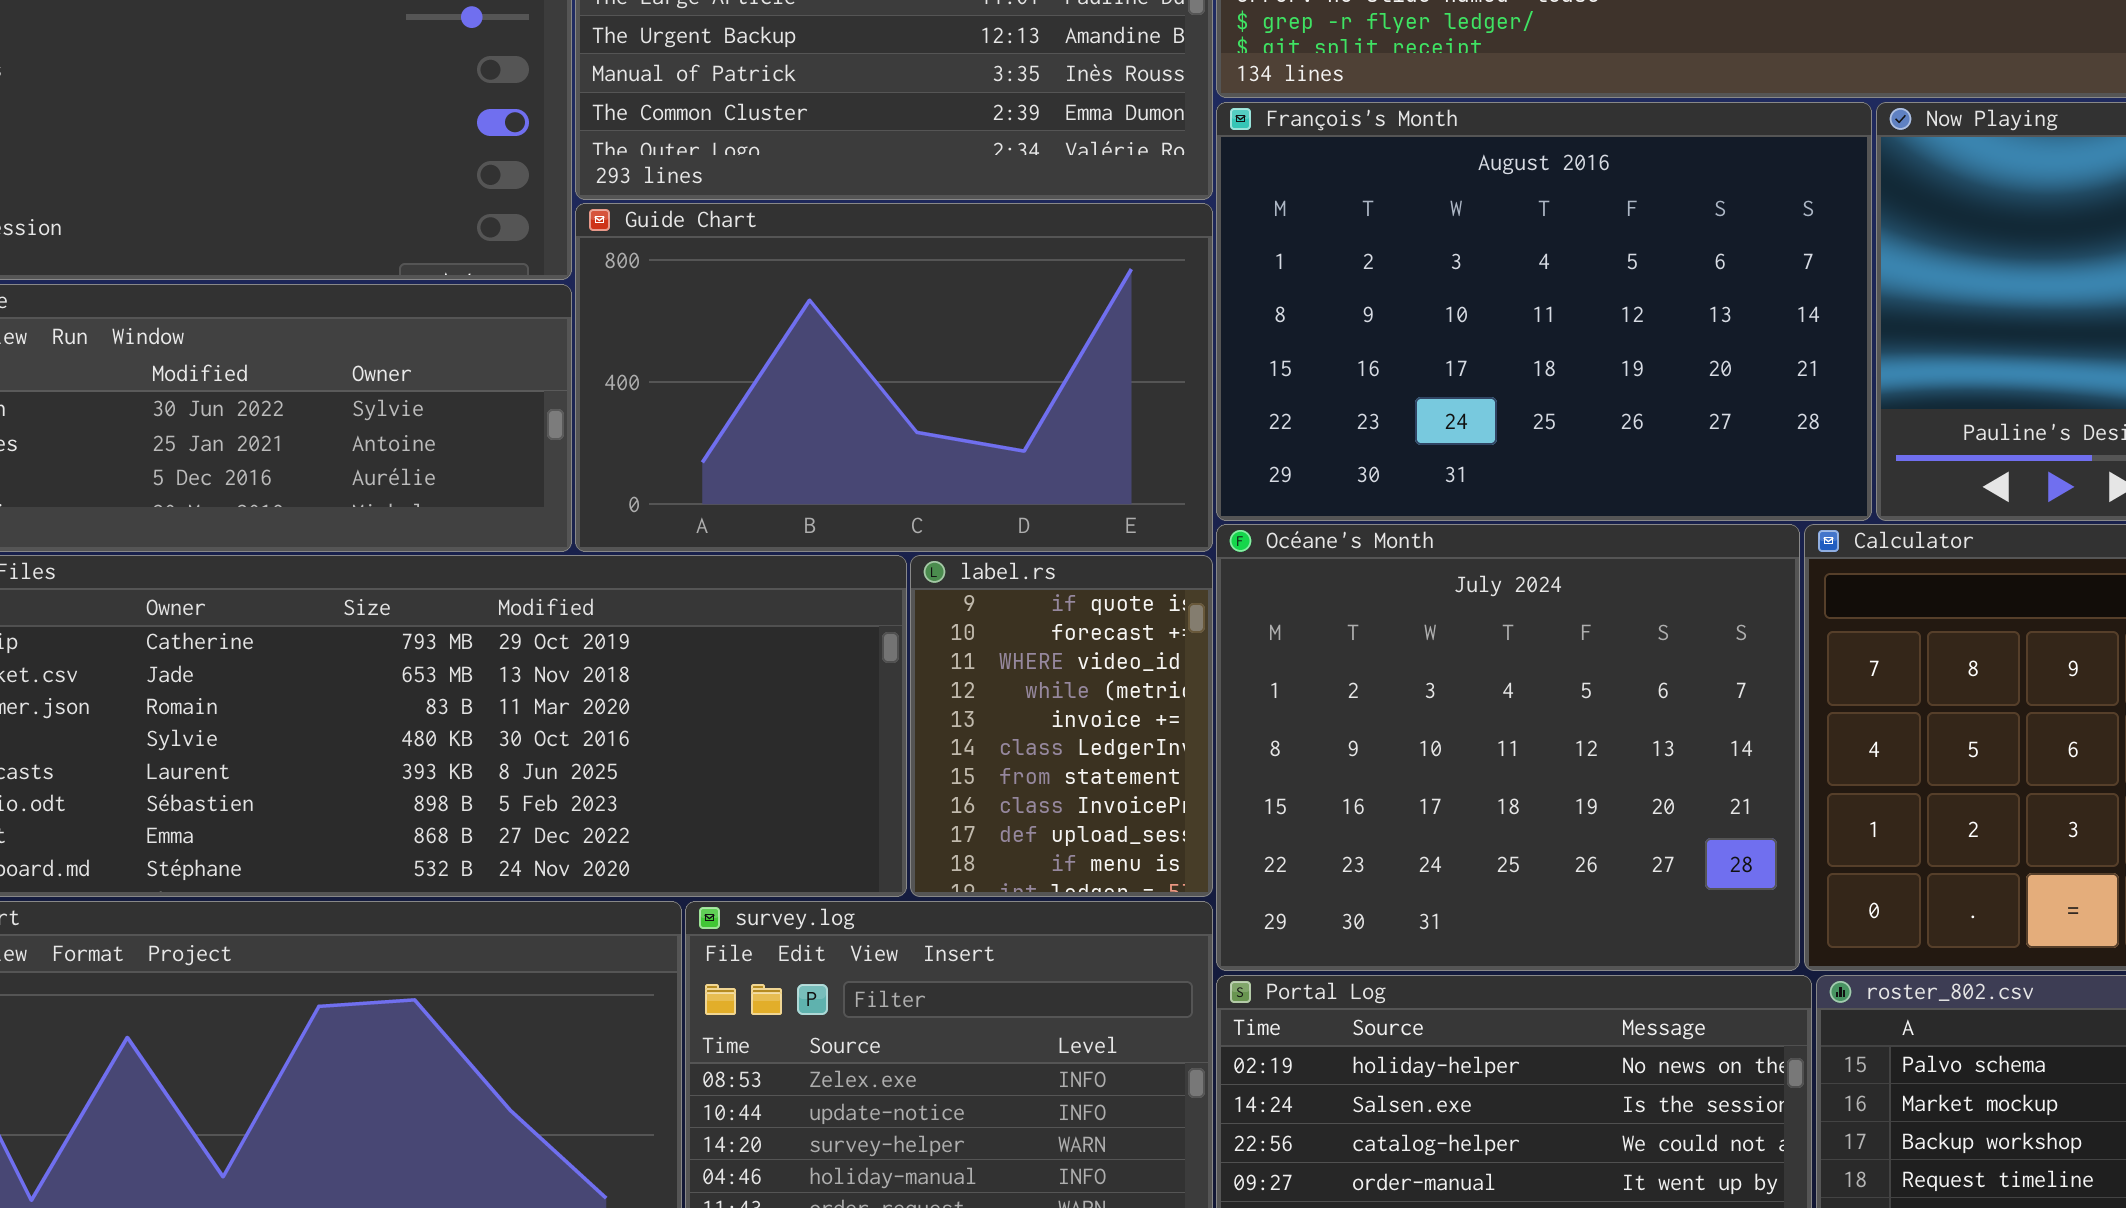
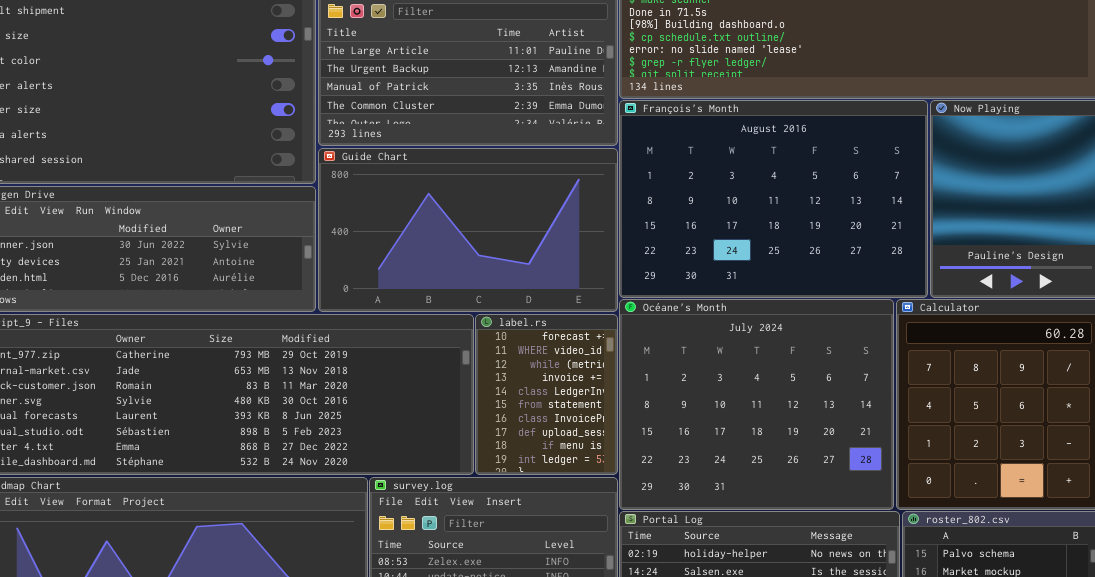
label.rs: [910,555,1213,897] -> [475,314,618,475], scrolled down 1 row

